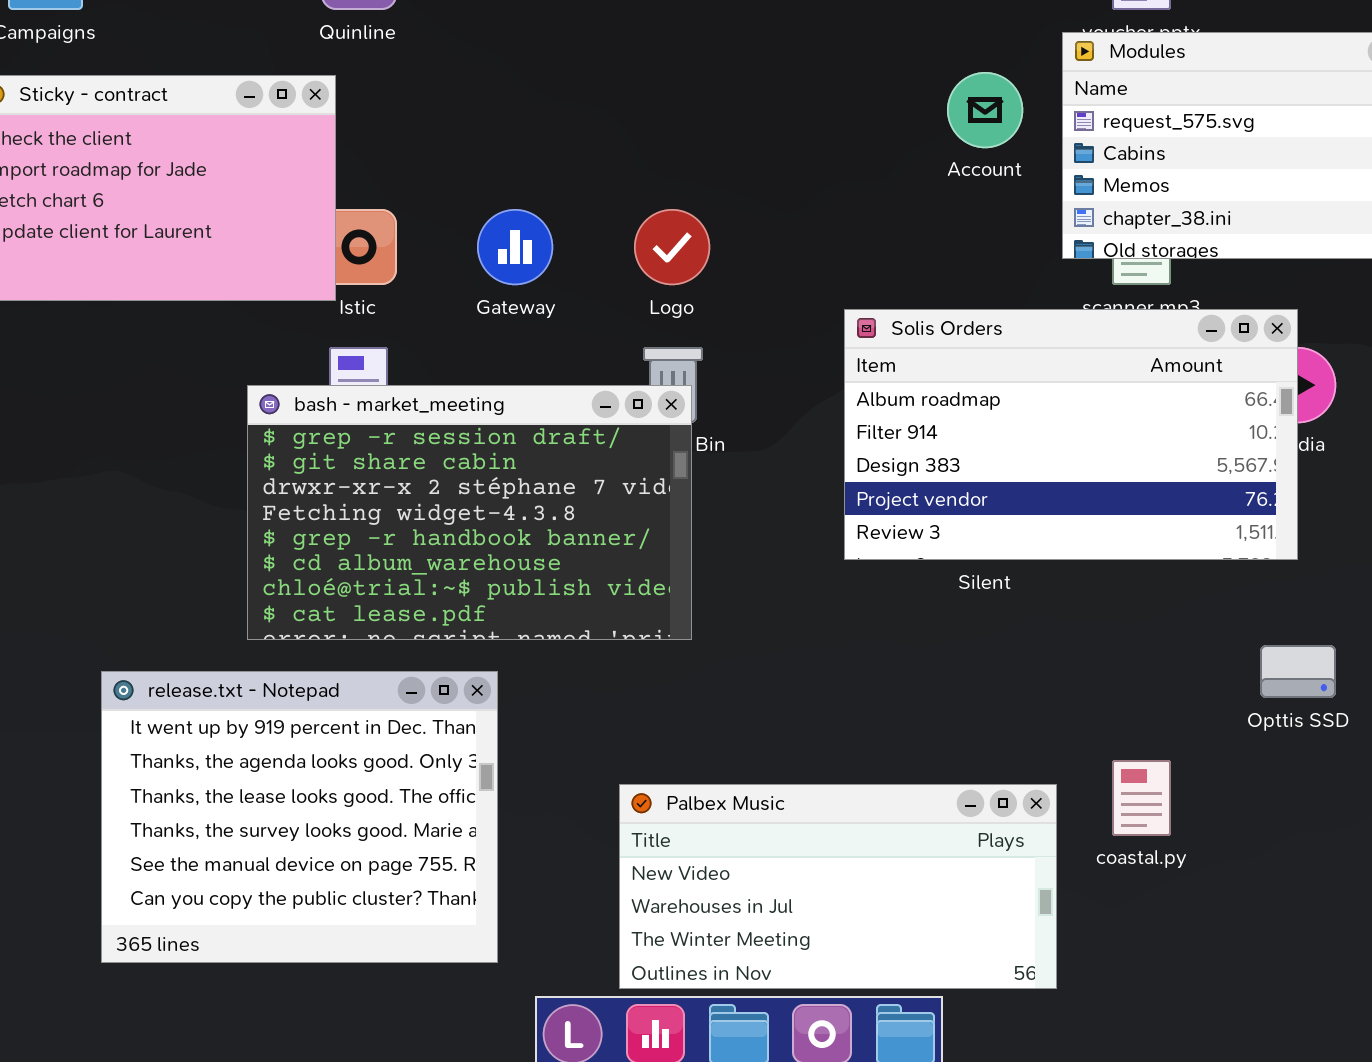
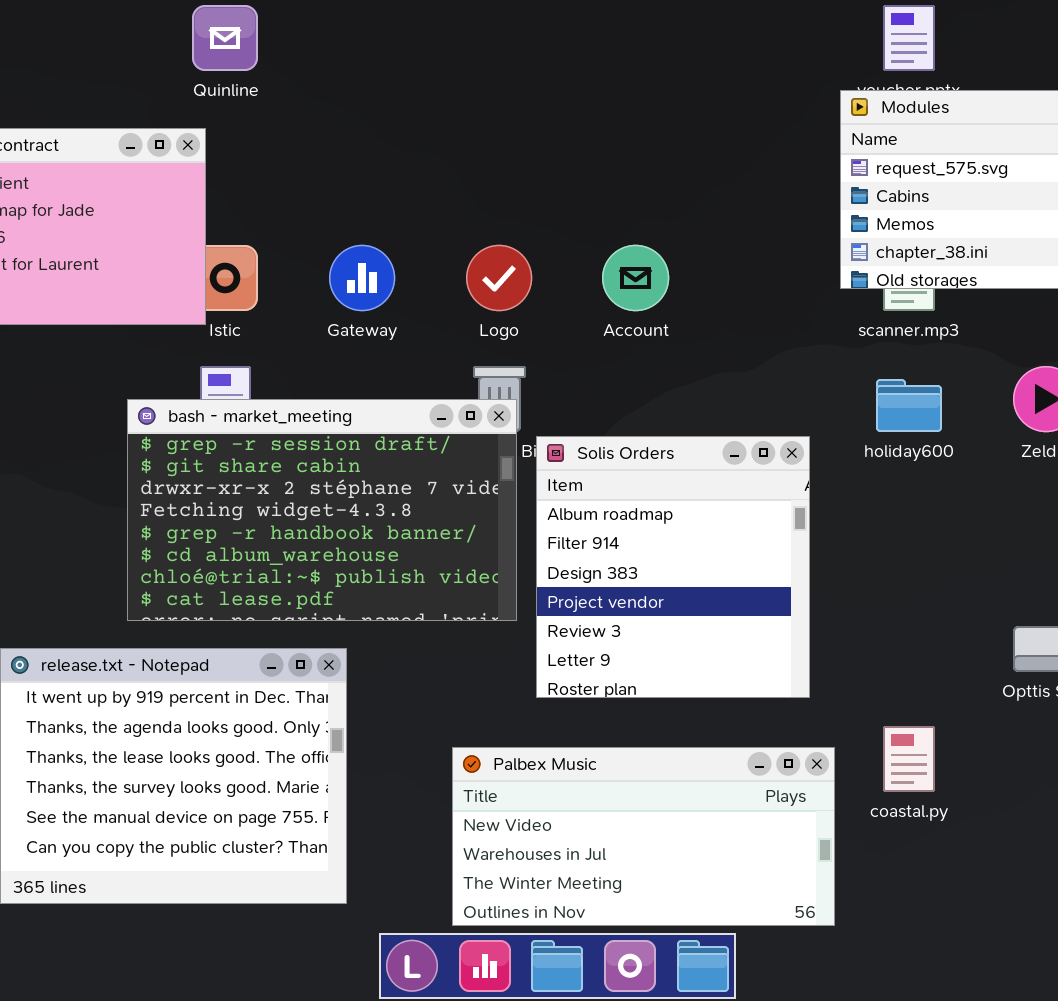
Account: [947,72,1023,148] -> [602,245,669,311], moved
Solis Orders: [844,309,1298,560] -> [536,436,810,698], moved, resized

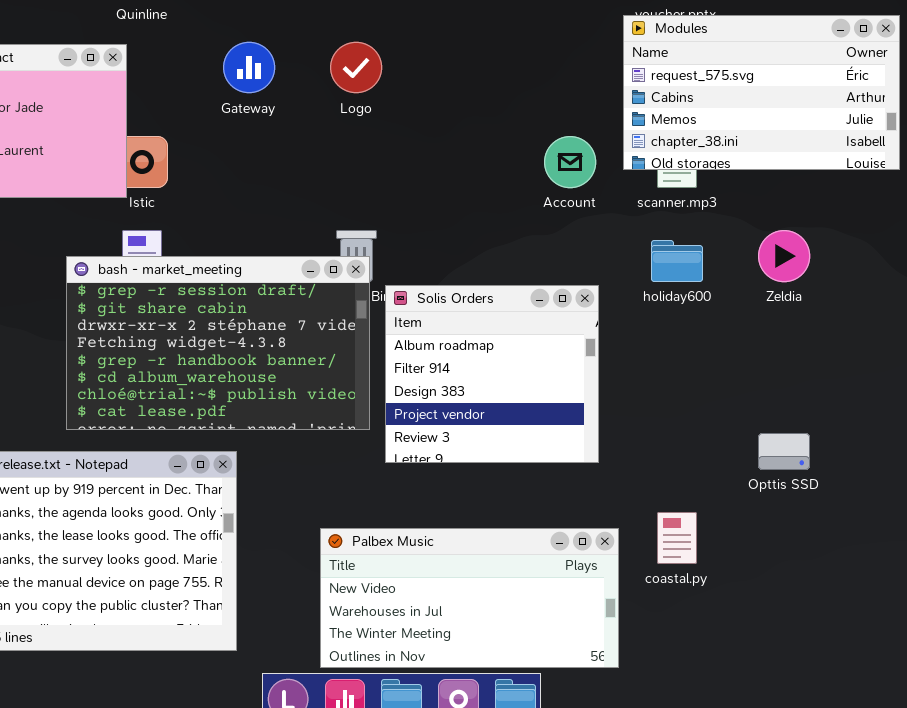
Gateway: [329,245,395,311] -> [223,42,275,93], moved
Logo: [466,245,532,311] -> [330,42,382,93], moved
Account: [602,245,669,311] -> [544,136,596,188], moved
Solis Orders: [536,436,810,698] -> [385,285,599,463], resized

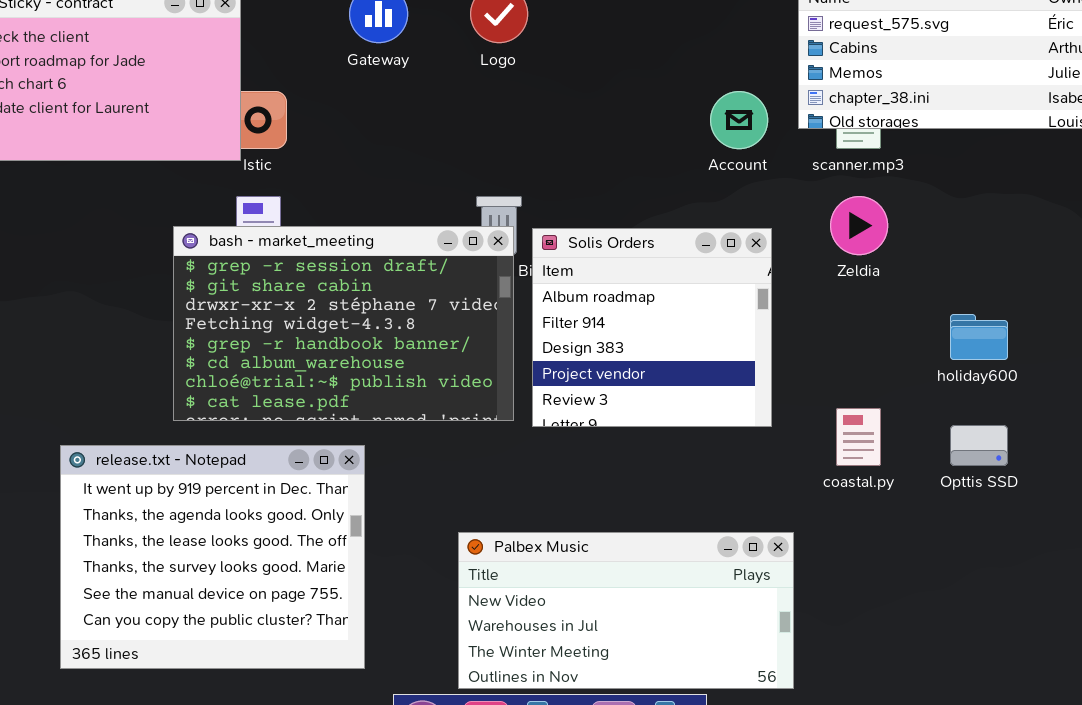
Zeldia: [758,230,810,282] -> [830,196,888,255], moved
holiday600: [651,240,703,282] -> [950,314,1008,360], moved
Solis Orders: [385,285,599,463] -> [532,228,772,427], moved
coastal.py: [657,512,697,564] -> [836,408,881,466], moved

